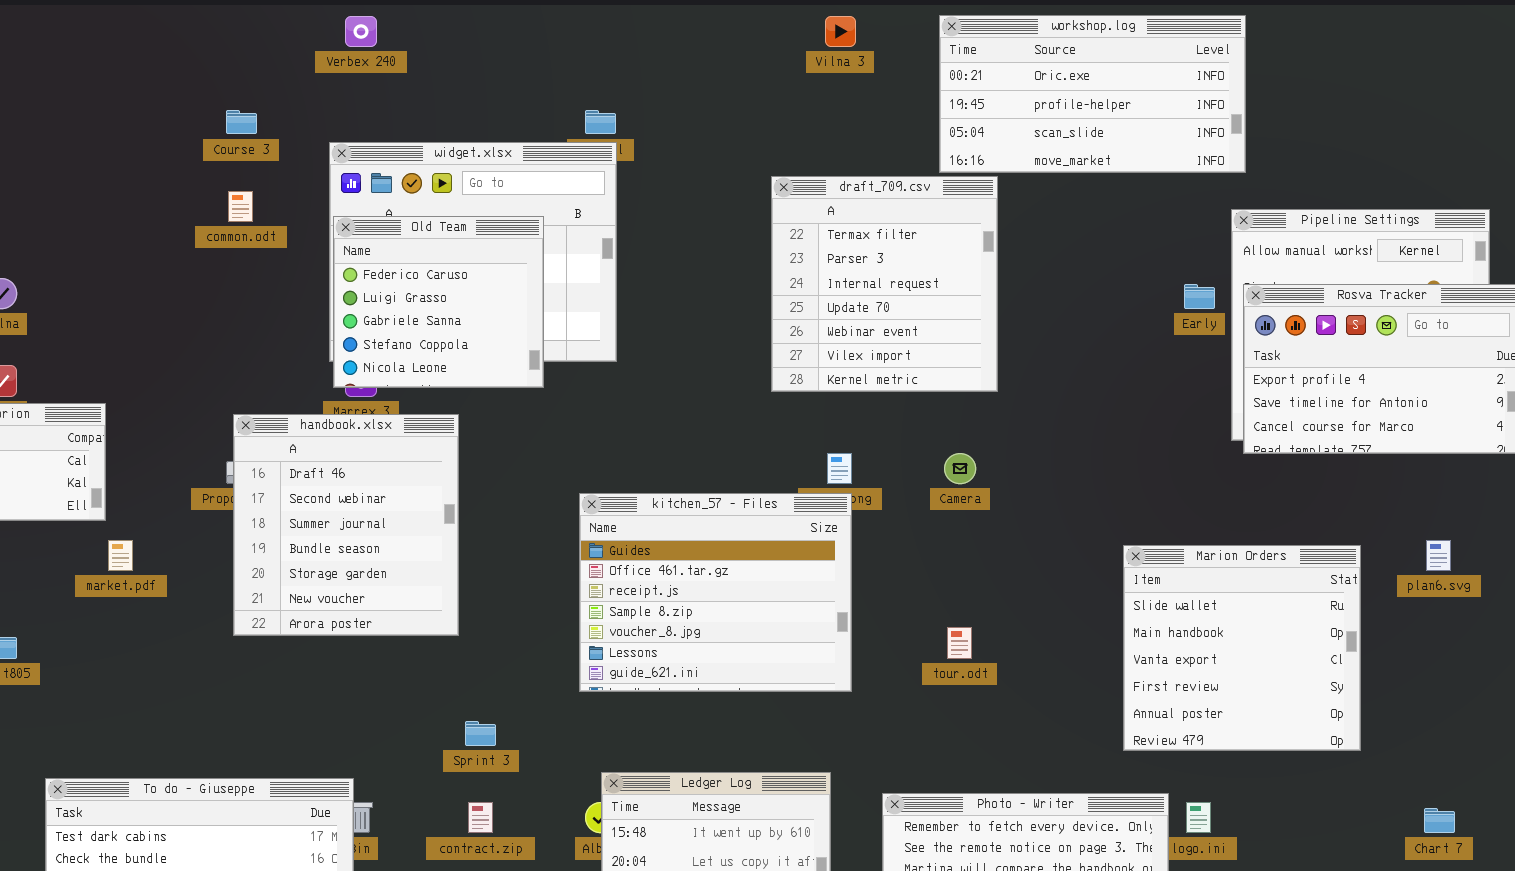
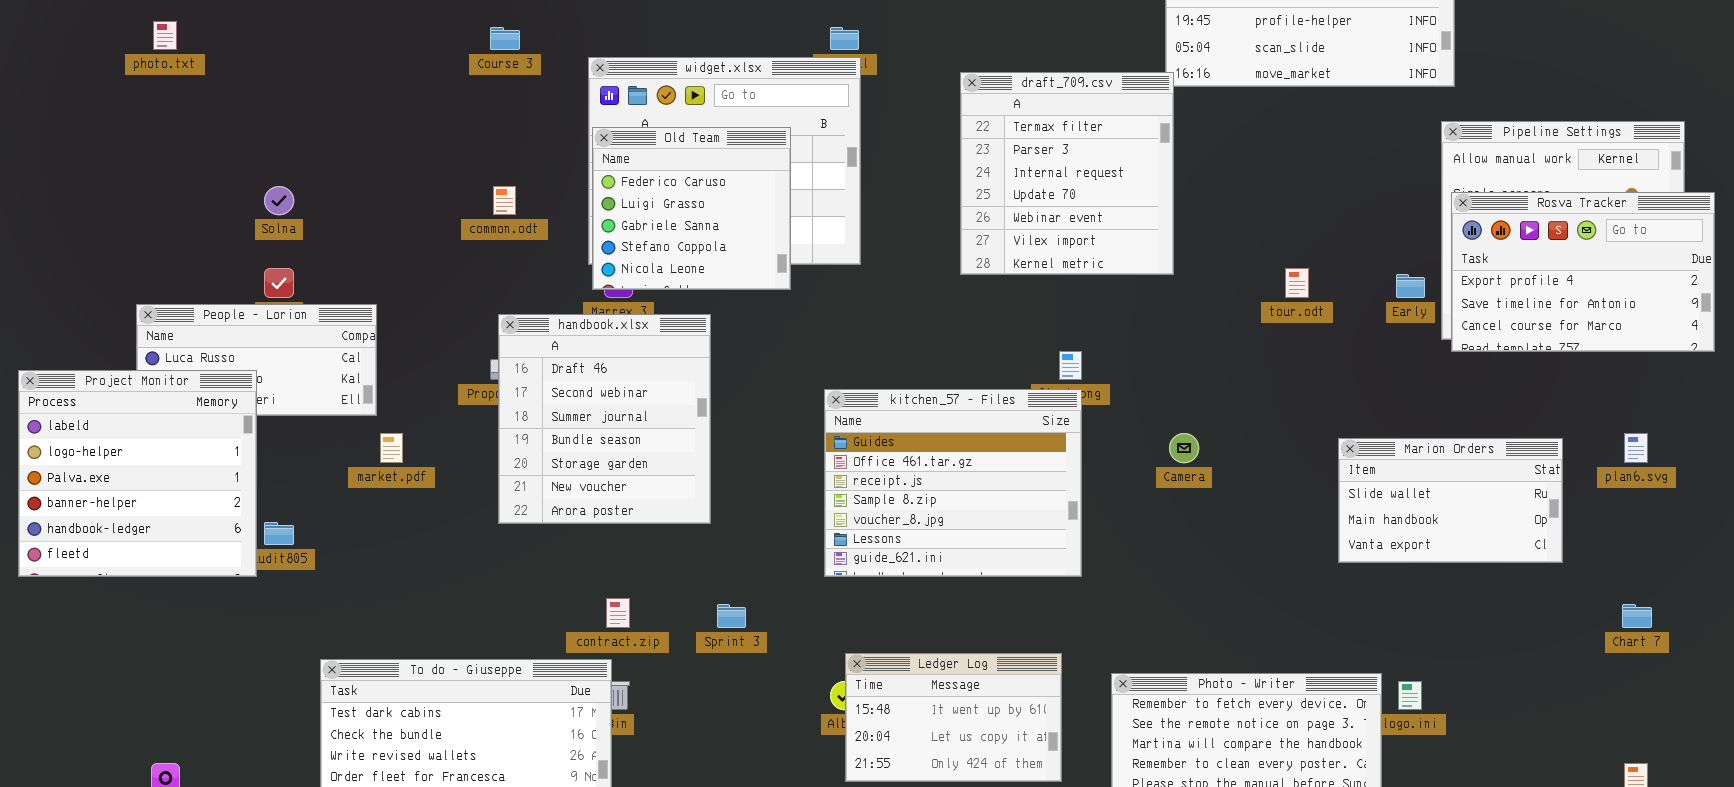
draft_709.csv: [771,176,998,392] -> [960,72,1174,275], moved
common.odt: [228,191,253,222] -> [493,186,516,215], moved
Early: [1184,284,1215,309] -> [1396,274,1425,298], moved
Camera: [944,453,976,484] -> [1169,433,1199,463], moved
Marion Orders: [1123,545,1361,751] -> [1338,438,1563,563], resized
tour.odt: [947,627,972,659] -> [1285,268,1309,298], moved
contract.zip: [468,802,493,833] -> [606,598,630,628], moved
Chart 7: [1424,808,1455,833] -> [1622,604,1652,628], moved

